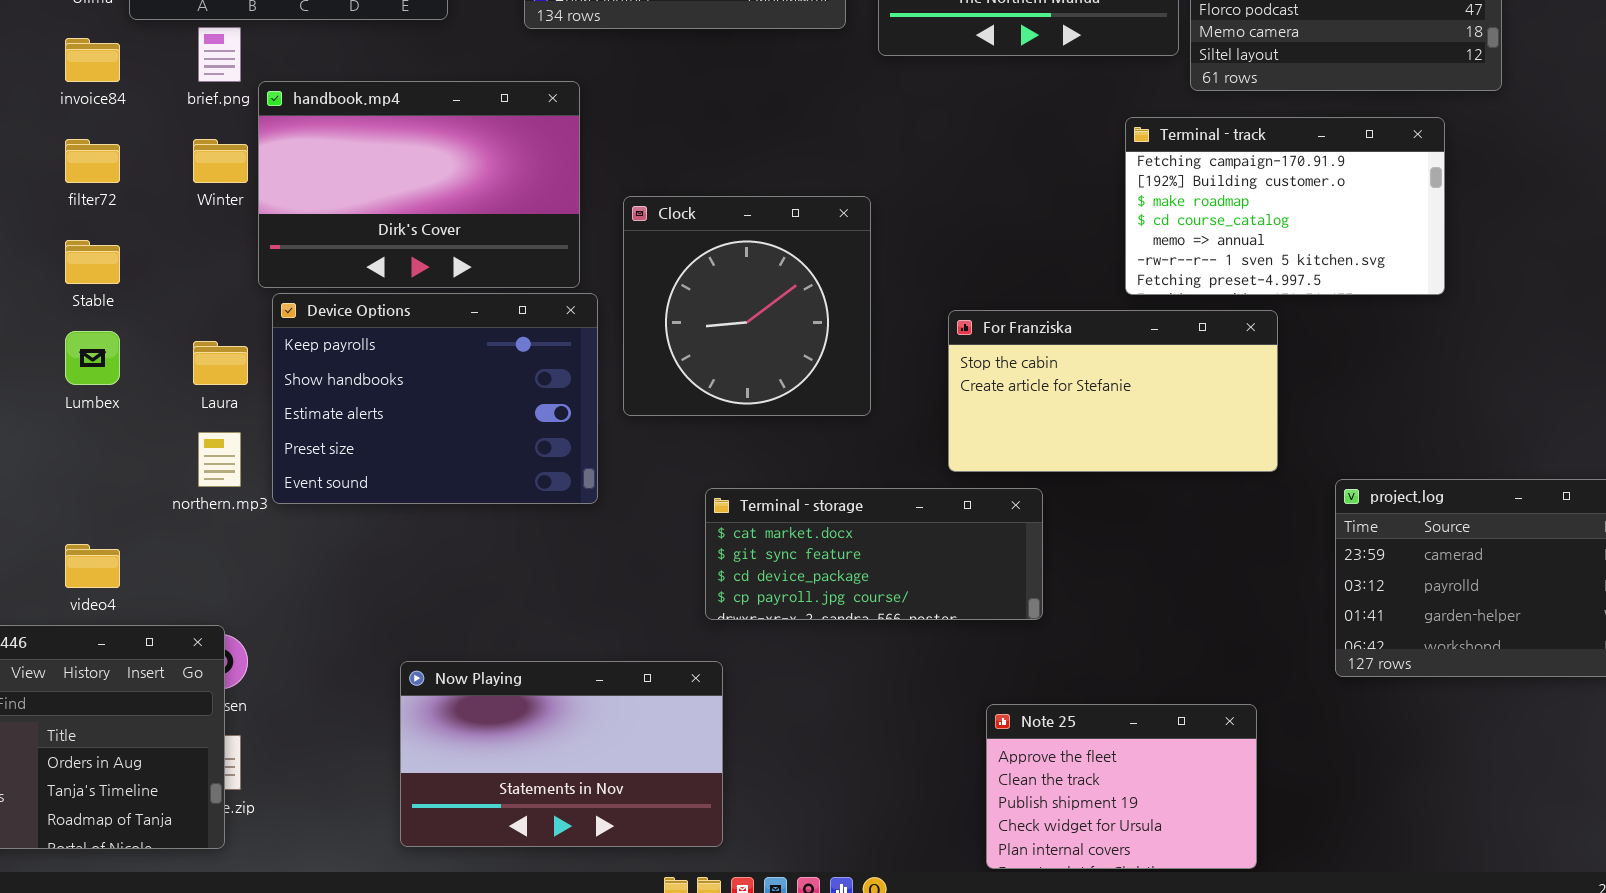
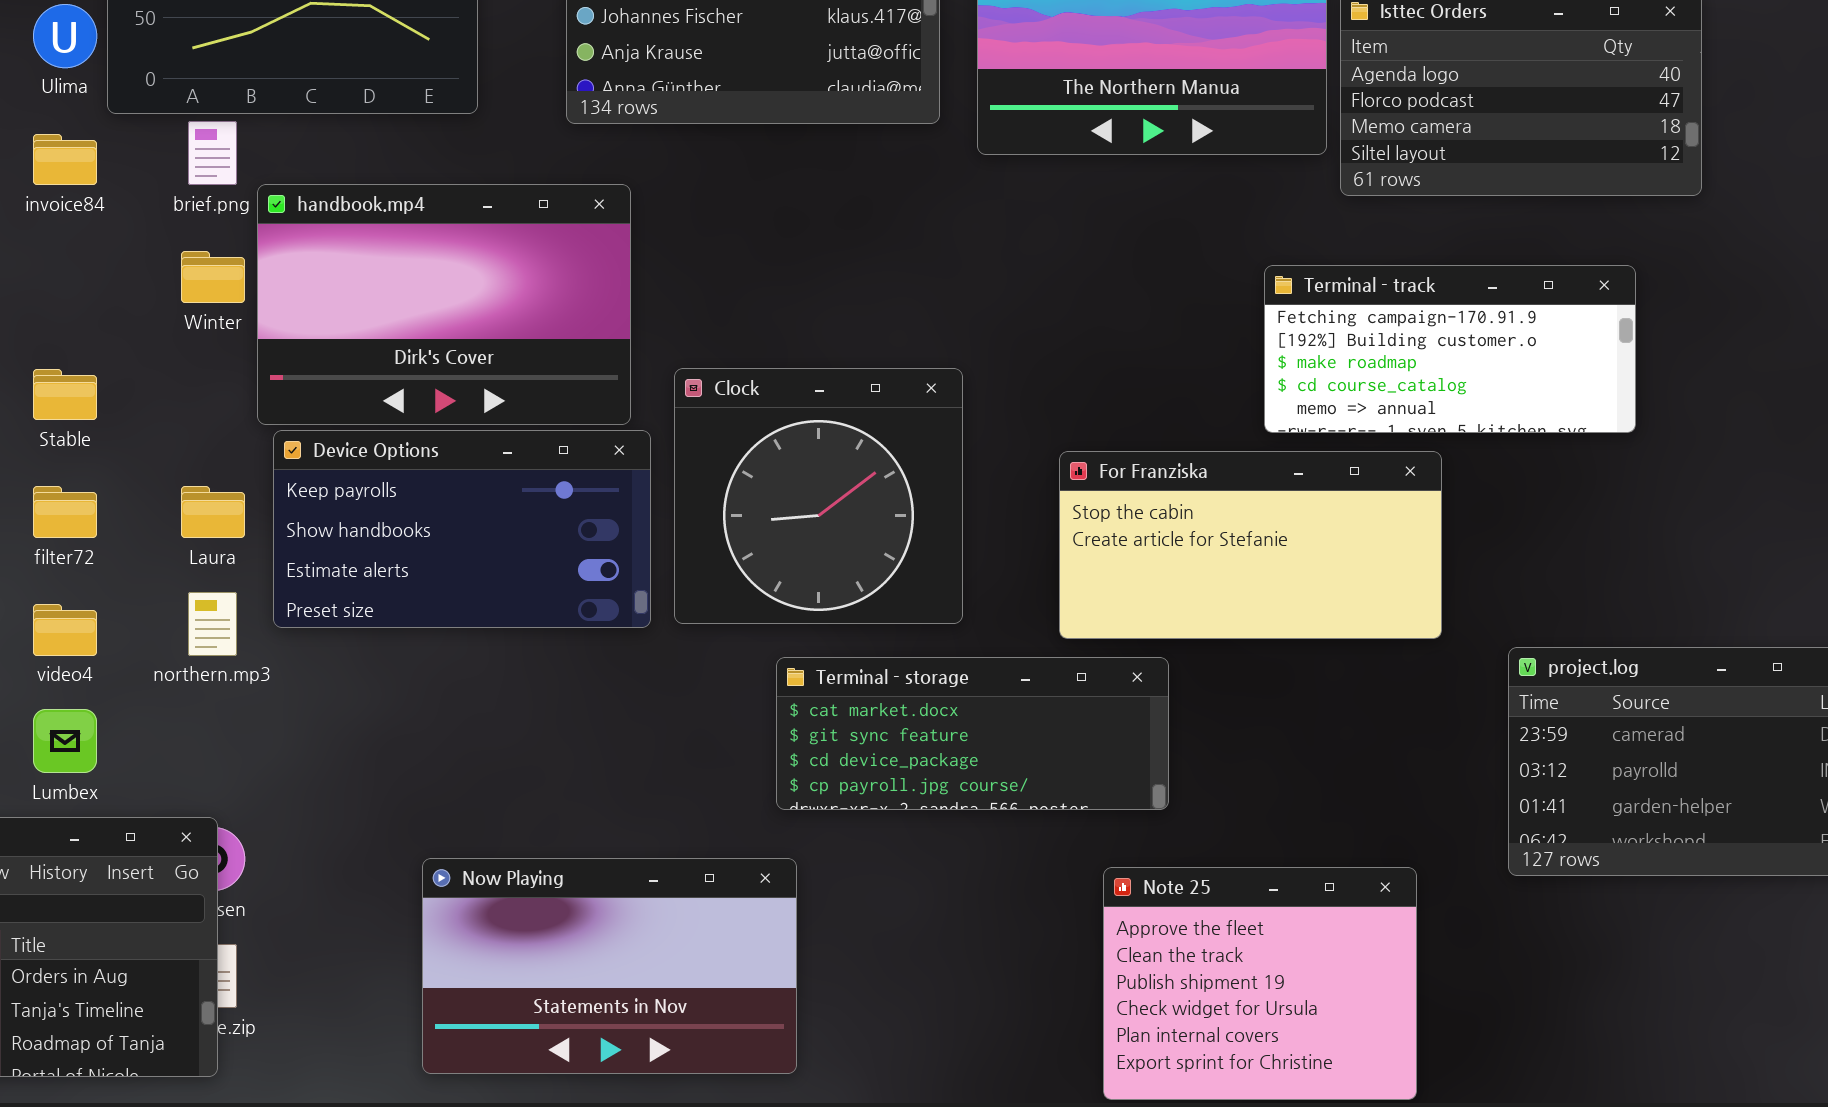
Terminal - track: [1125,117,1445,295] -> [1264,265,1636,433], resized
filter72: [65,139,120,183] -> [33,486,97,538], moved
Clock: [623,196,871,416] -> [674,368,963,624], moved
Device Options: [272,293,598,504] -> [273,430,651,628], resized
Lumbex: [65,331,120,385] -> [33,709,97,773], moved
video4: [65,544,120,588] -> [33,604,97,656], moved
Note 25: [986,704,1257,869] -> [1103,867,1417,1100], resized

